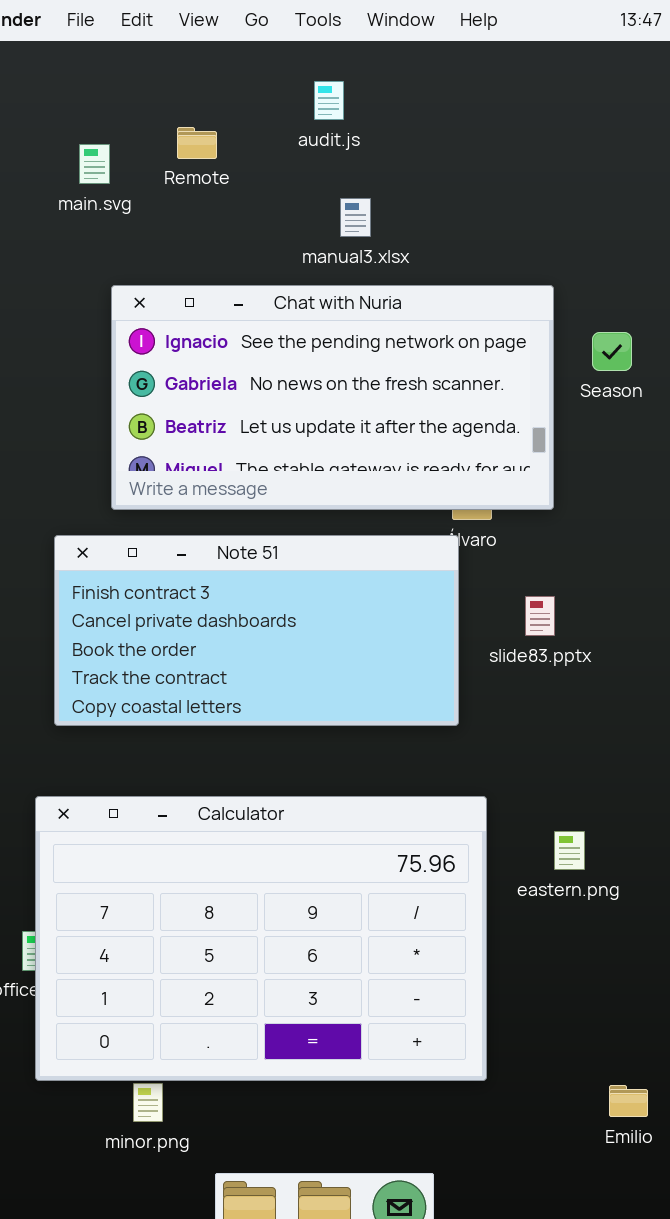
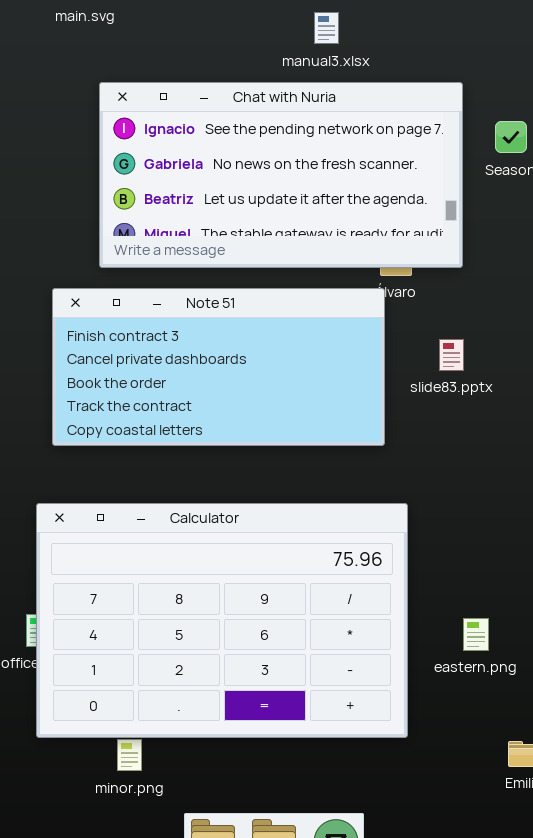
manual3.xlsx: [340,198,371,237] -> [314,12,339,44], moved
eastern.png: [554,831,585,870] -> [463,618,489,651], moved

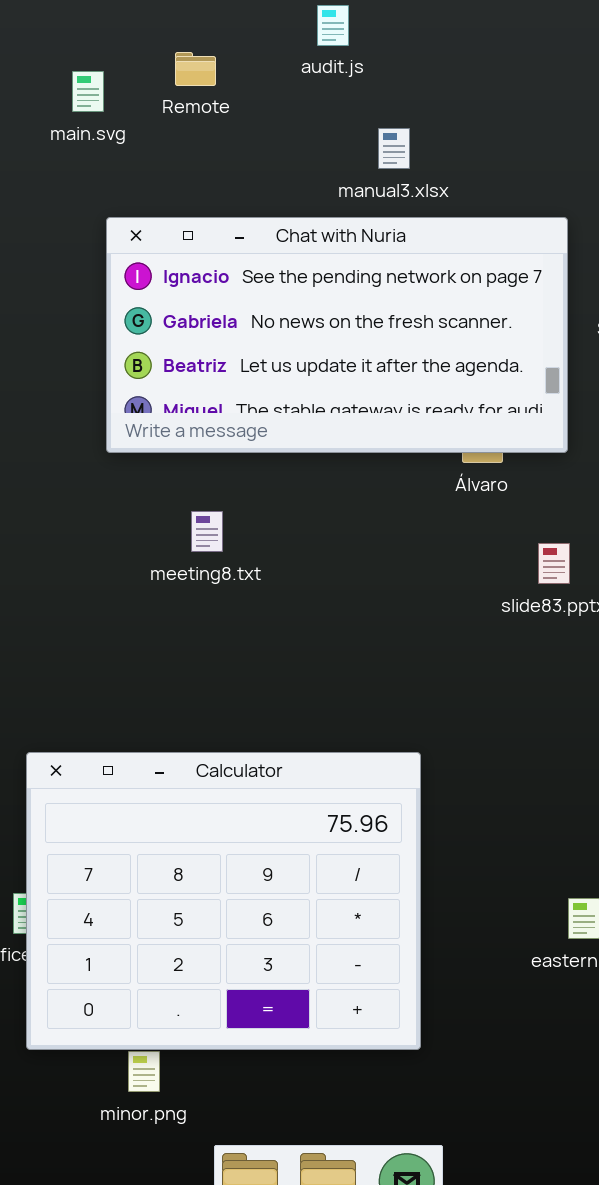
Note 51: [52,288,385,446] -> none, closed
Calculator: [36,503,408,738] -> [26,752,421,1050], resized

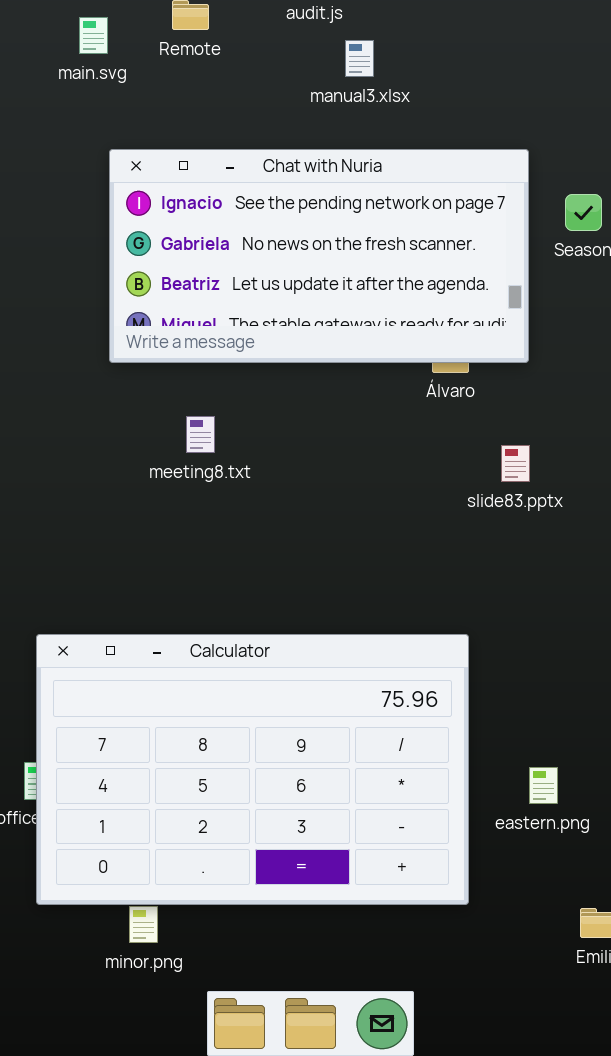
manual3.xlsx: [378,128,410,169] -> [345,40,374,77], moved
Calculator: [26,752,421,1050] -> [36,634,469,905], resized

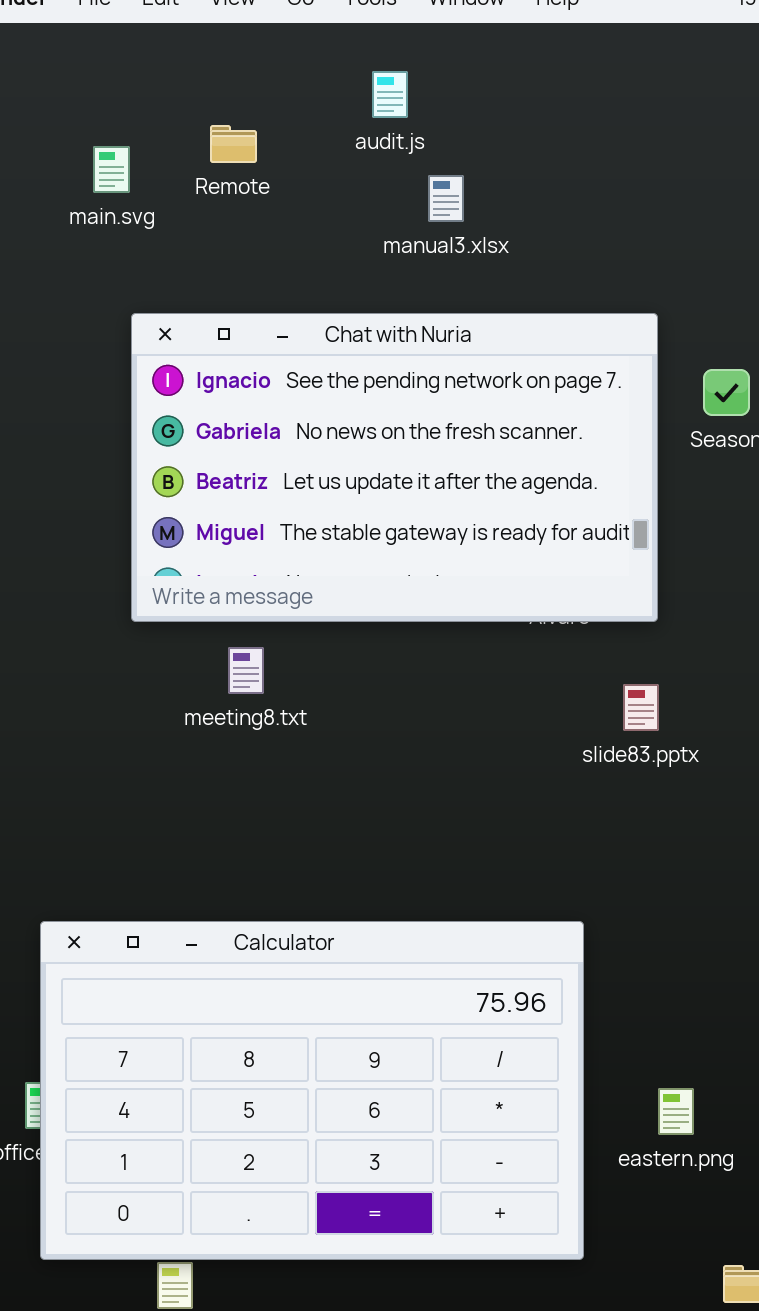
Chat with Nuria: [109,149,529,363] -> [131,313,658,622], resized

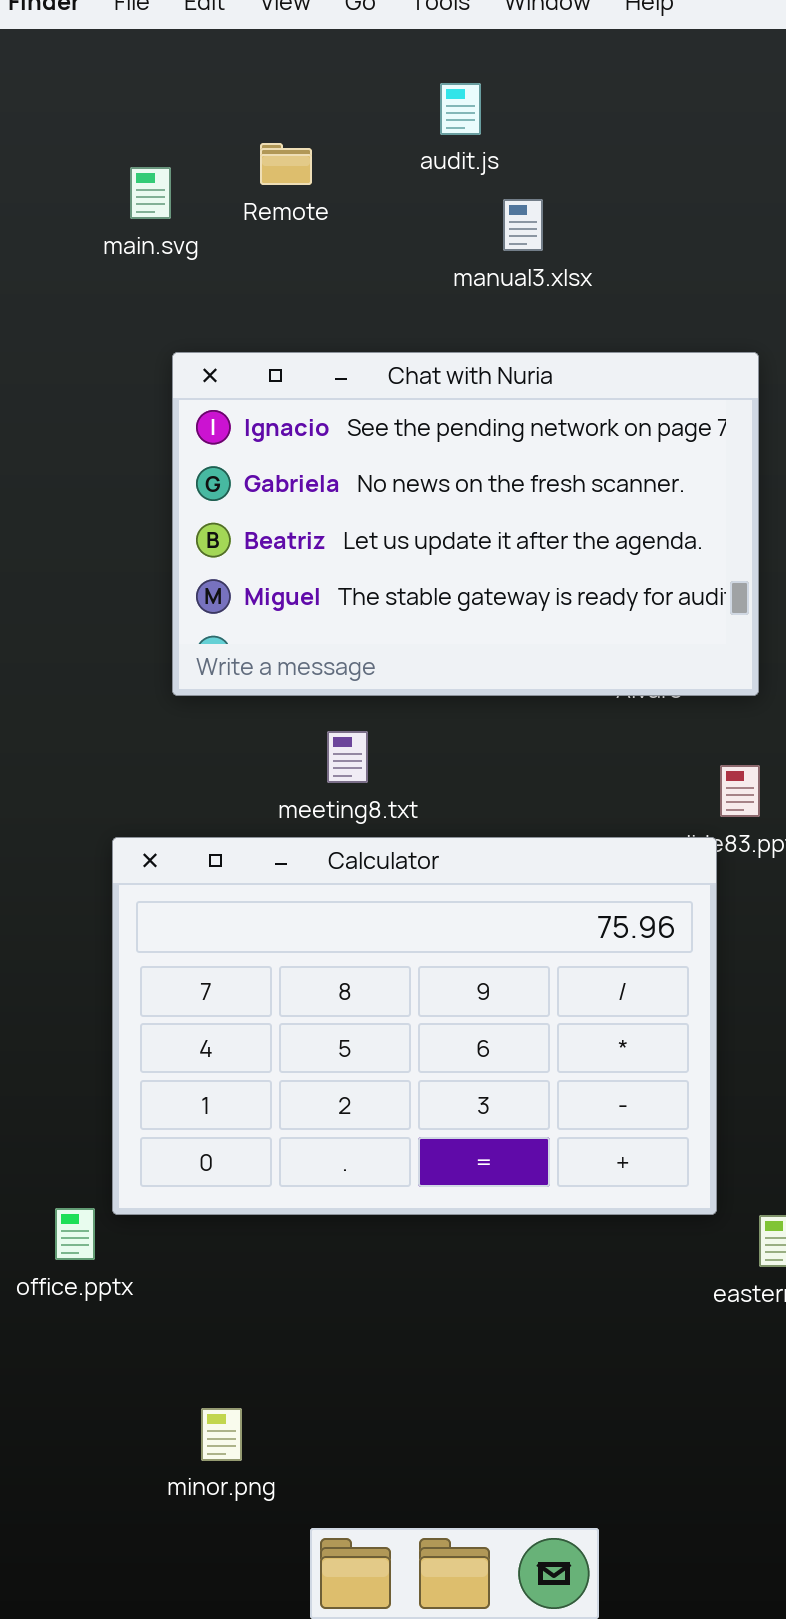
meeting8.txt: [228,647,264,694] -> [327,731,368,783], moved
Calculator: [40,921,584,1260] -> [112,837,717,1215], moved

